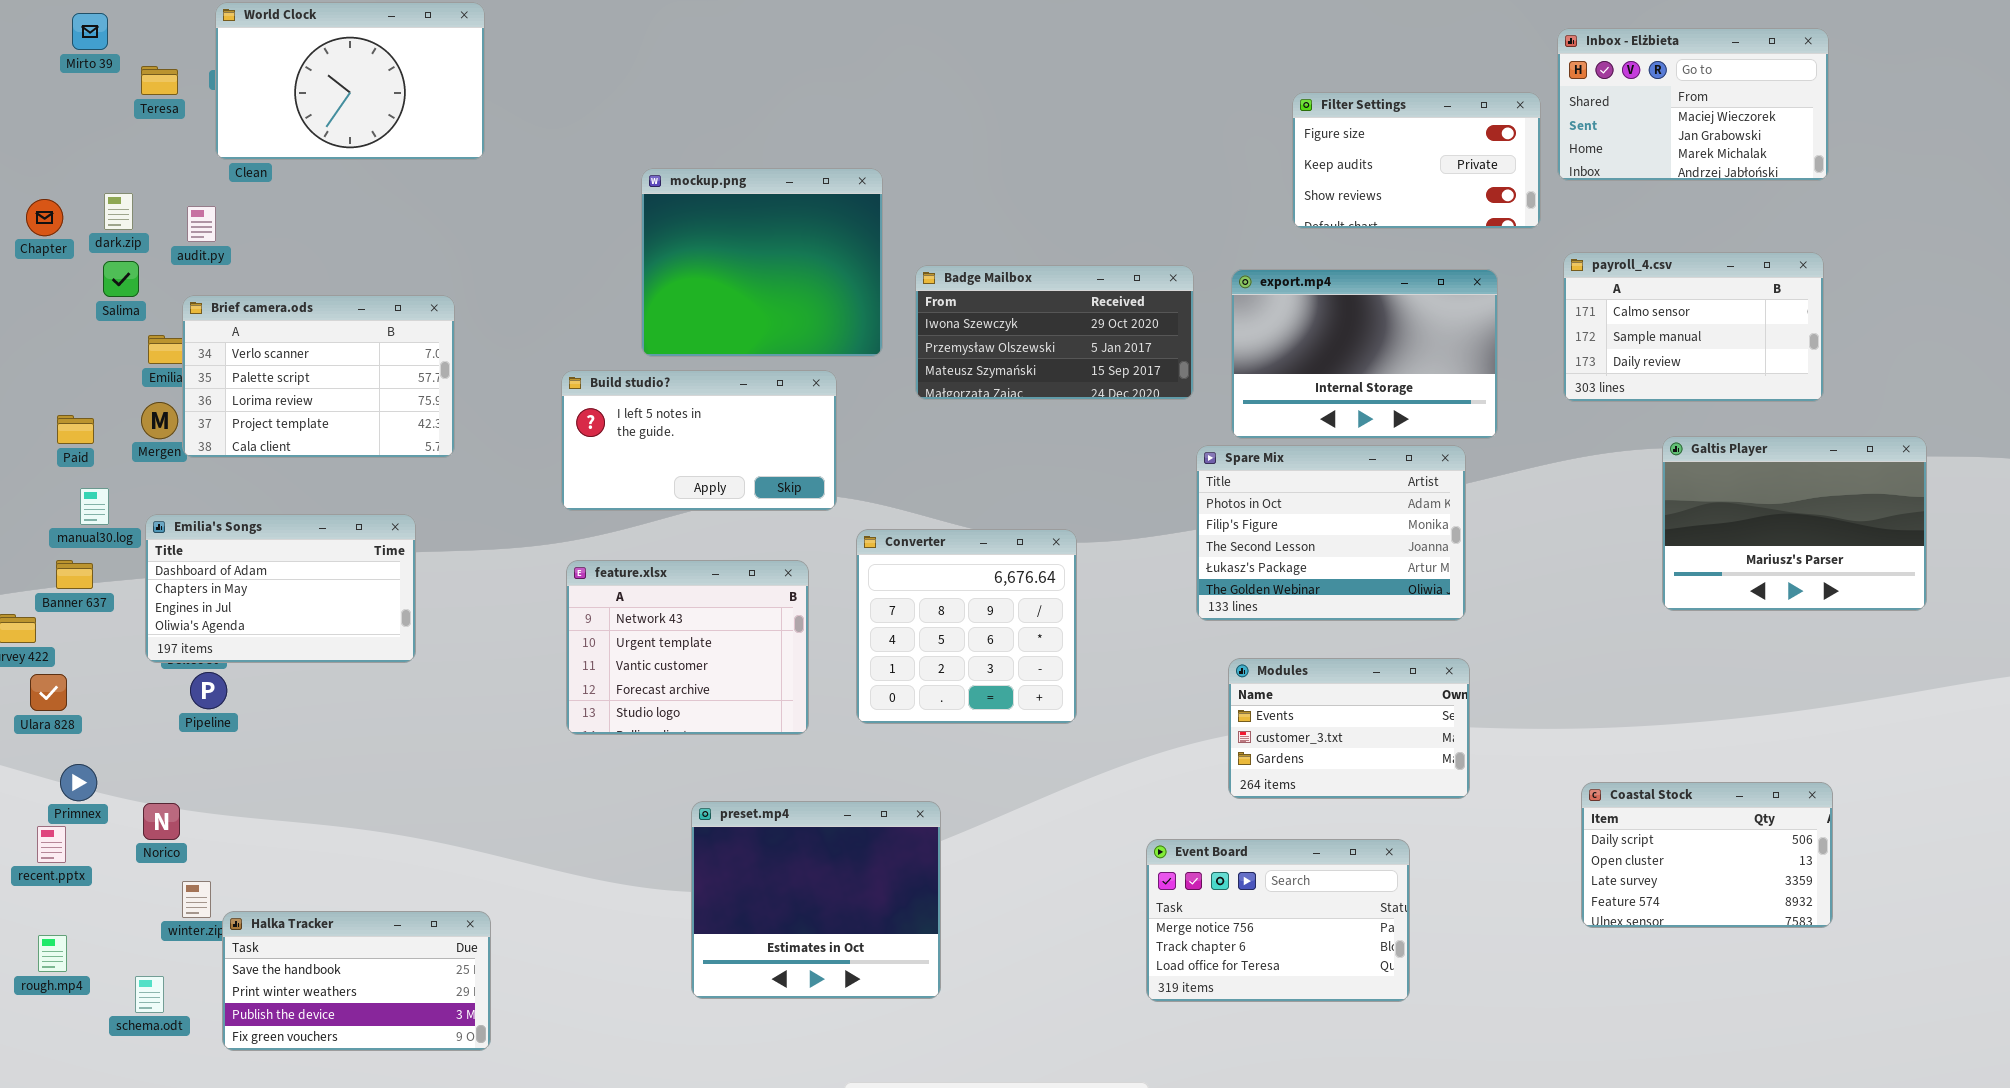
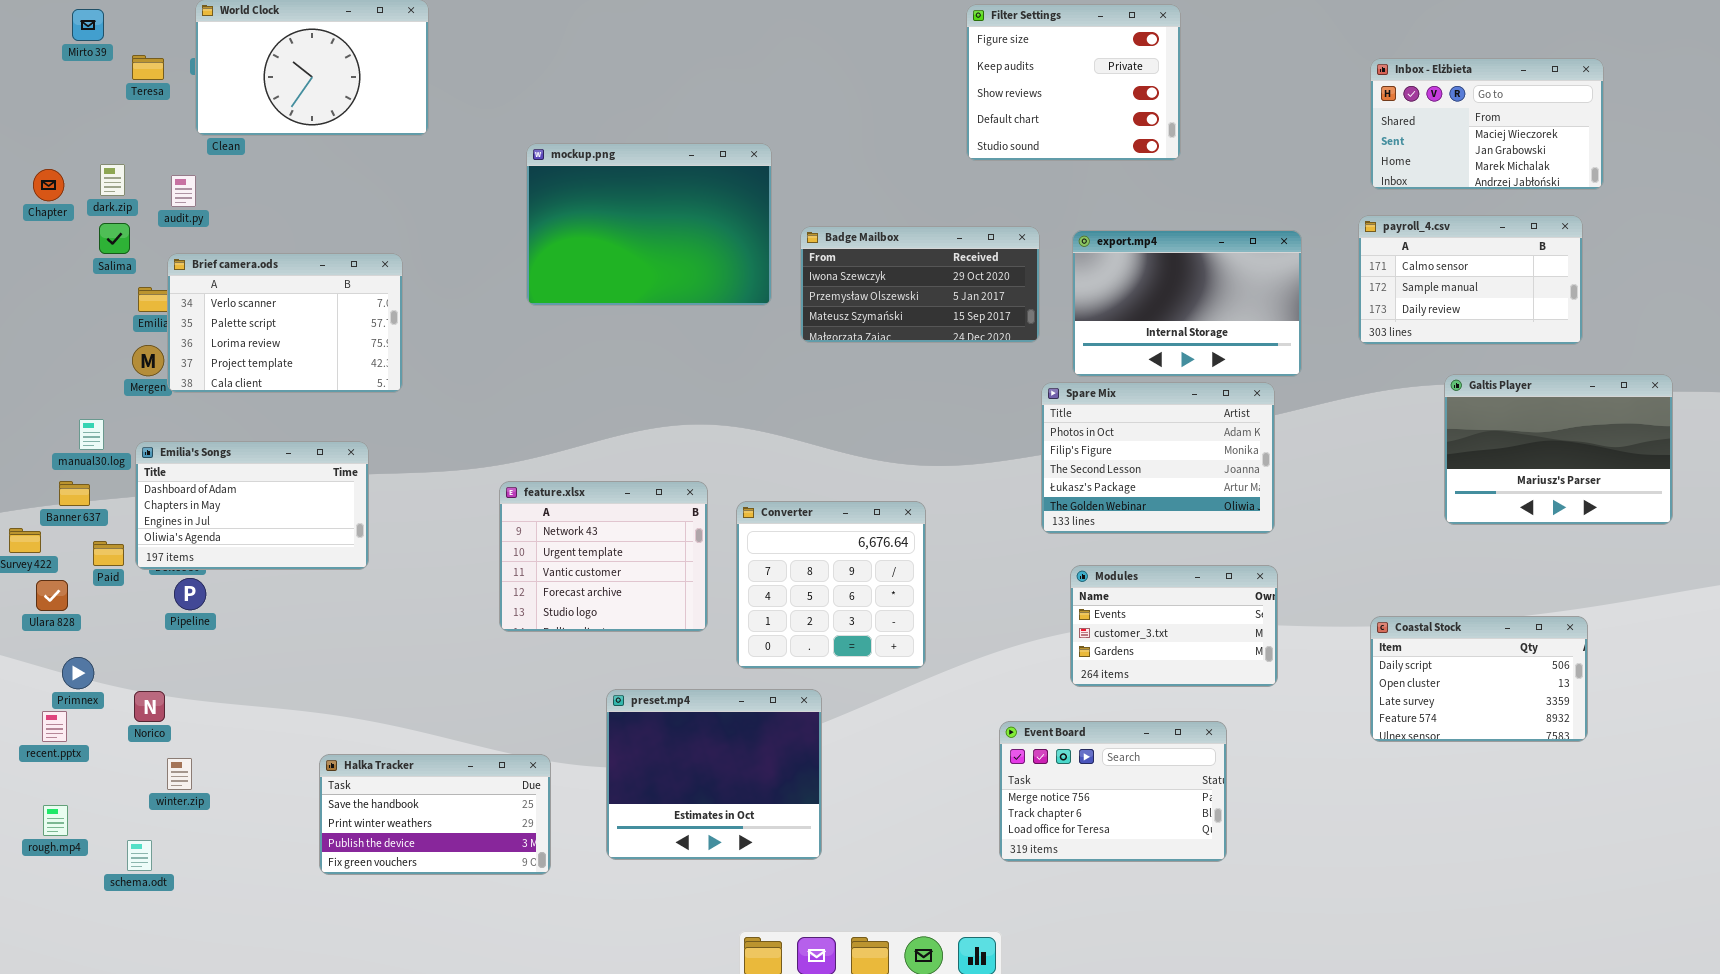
Inbox - Elżbieta: [1557,28,1829,181] -> [1370,58,1604,190], moved
Filter Settings: [1292,92,1541,229] -> [966,4,1181,161], moved, resized
mockup.png: [641,168,883,357] -> [526,143,772,306], resized
Build studio?: [561,370,837,511] -> none, closed
Paid: [57,415,94,444] -> [93,541,124,566], moved
Converter: [856,529,1077,724] -> [736,501,926,669], moved
Coastal Stock: [1581,782,1833,928] -> [1370,616,1588,742], moved
Halka Tracker: [222,911,491,1051] -> [319,754,551,875], moved

